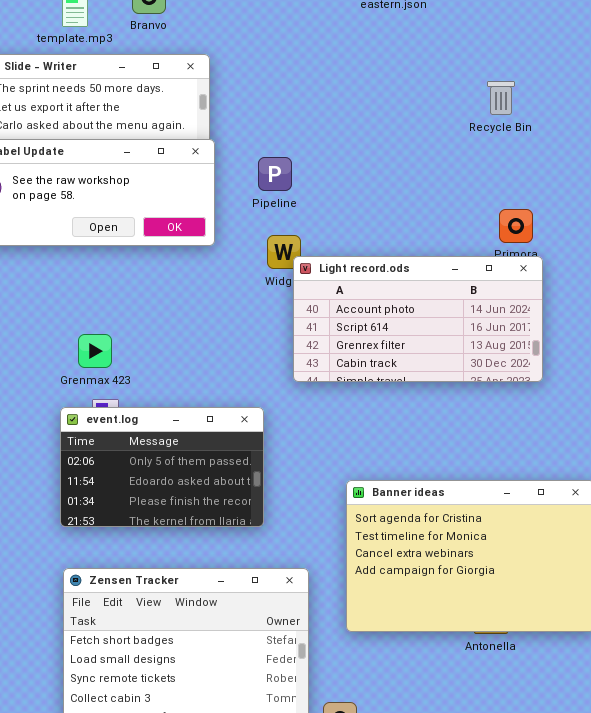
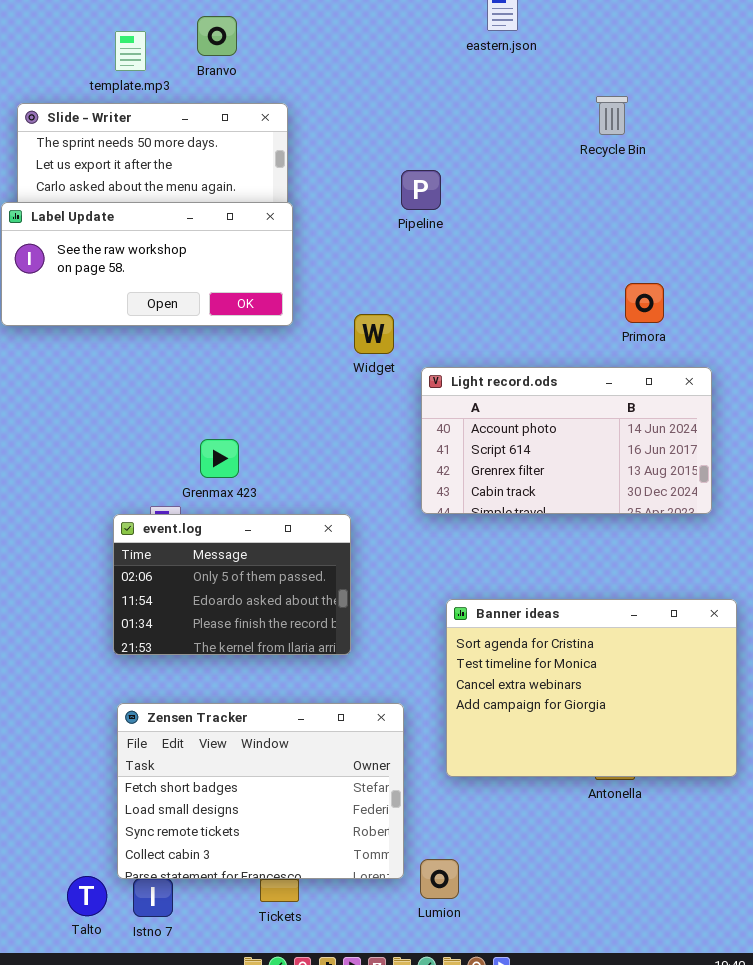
Recycle Bin: [487,81,515,115] -> [596,96,628,135], moved
Pipeline: [258,157,292,191] -> [401,170,441,210], moved
Light record.ods: [293,256,543,382] -> [421,367,712,514], moved
Grenmax 423: [78,334,112,368] -> [200,439,239,478], moved

